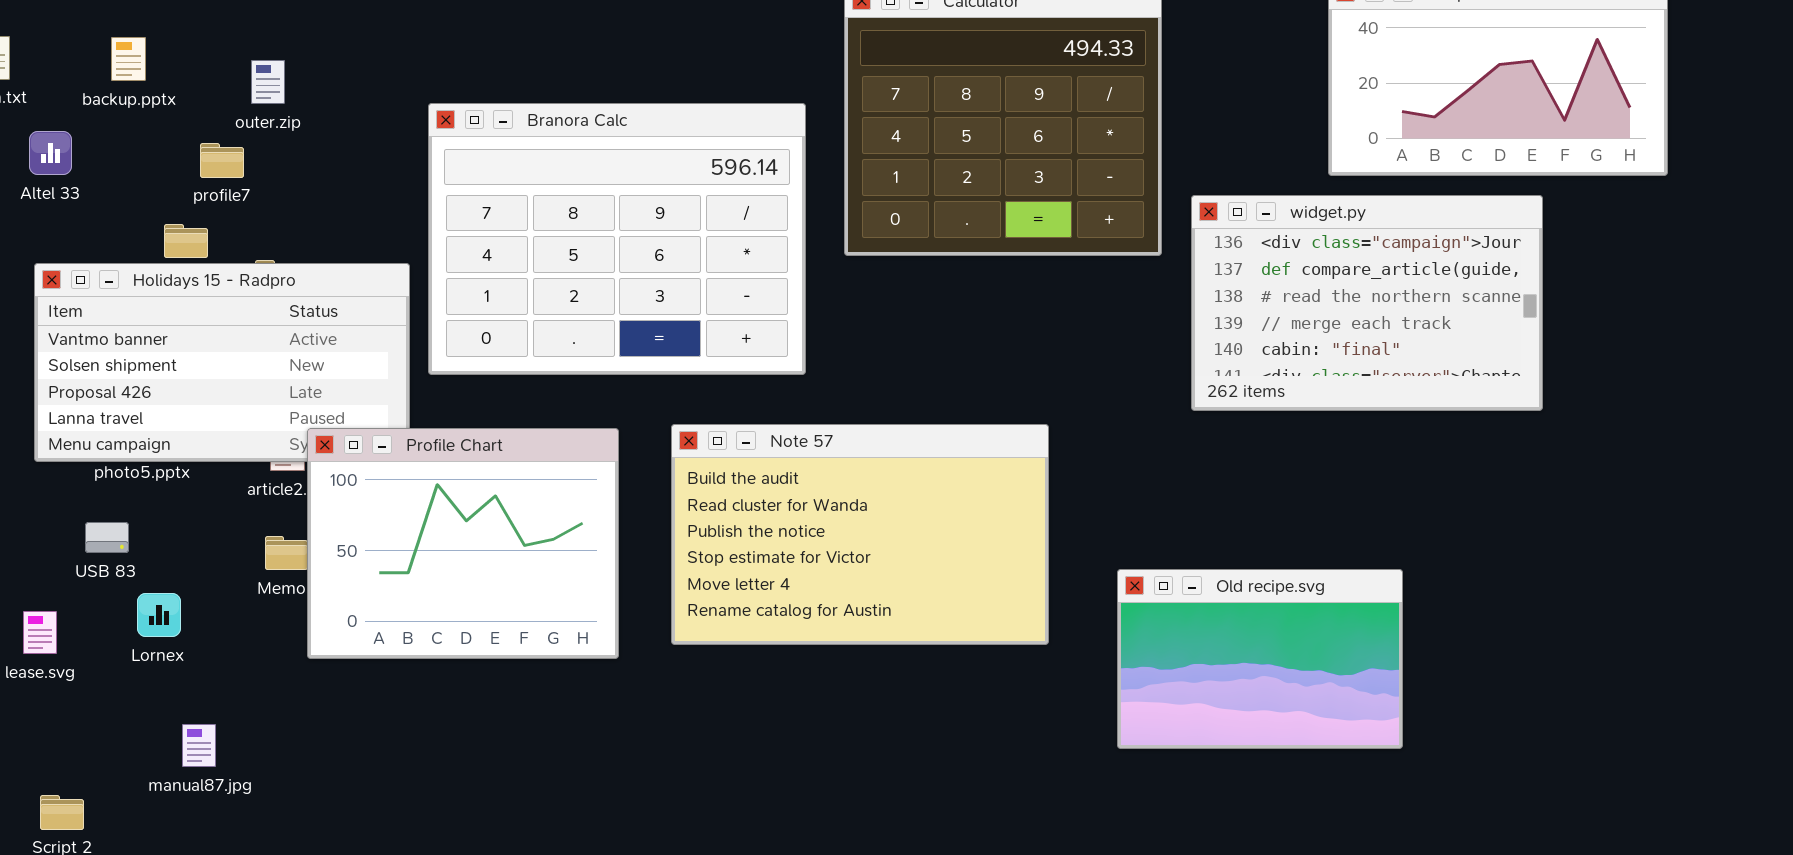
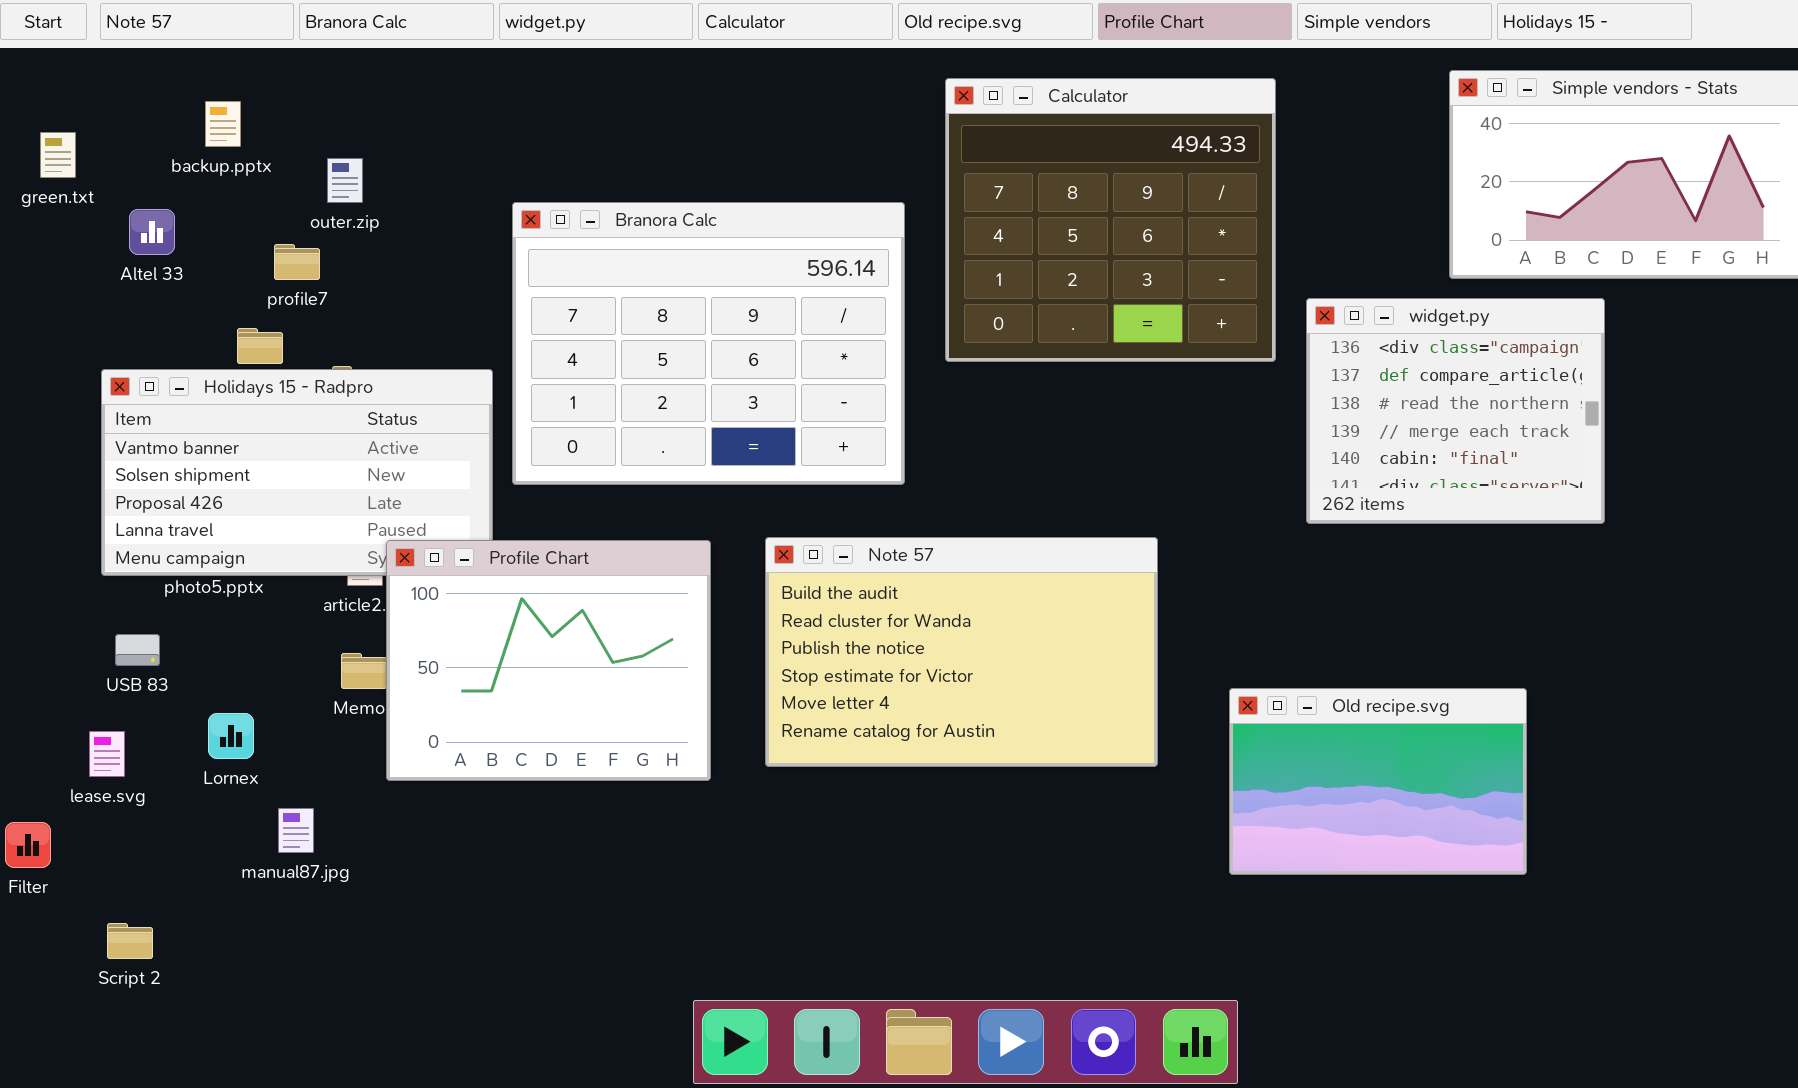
backup.pptx: [111,37,146,81] -> [205,101,241,147], moved
Altel 33: [29,131,72,175] -> [129,209,175,255], moved
widget.py: [1191,195,1543,411] -> [1306,298,1605,524], resized
USB 83: [85,522,129,553] -> [115,634,160,666], moved
manual87.jpg: [182,724,216,767] -> [278,808,314,853], moved

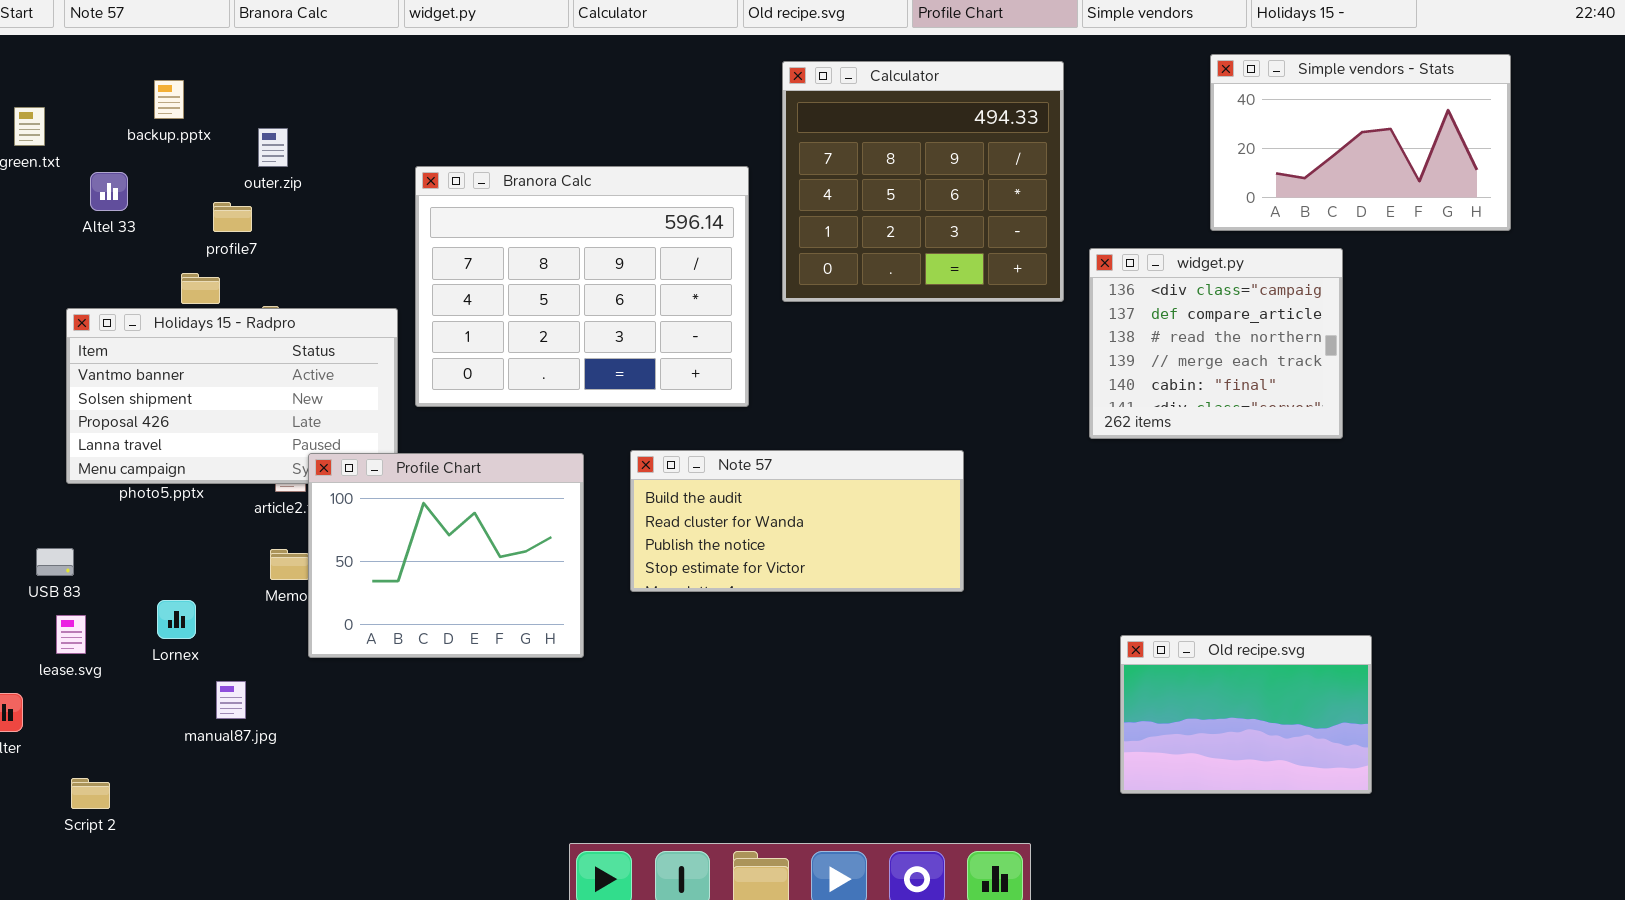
Note 57: [765,537,1158,767] -> [630,450,964,592], resized
USB 83: [115,634,160,666] -> [36,548,74,576], moved
Old recipe.svg: [1229,688,1527,875] -> [1120,635,1372,794], moved

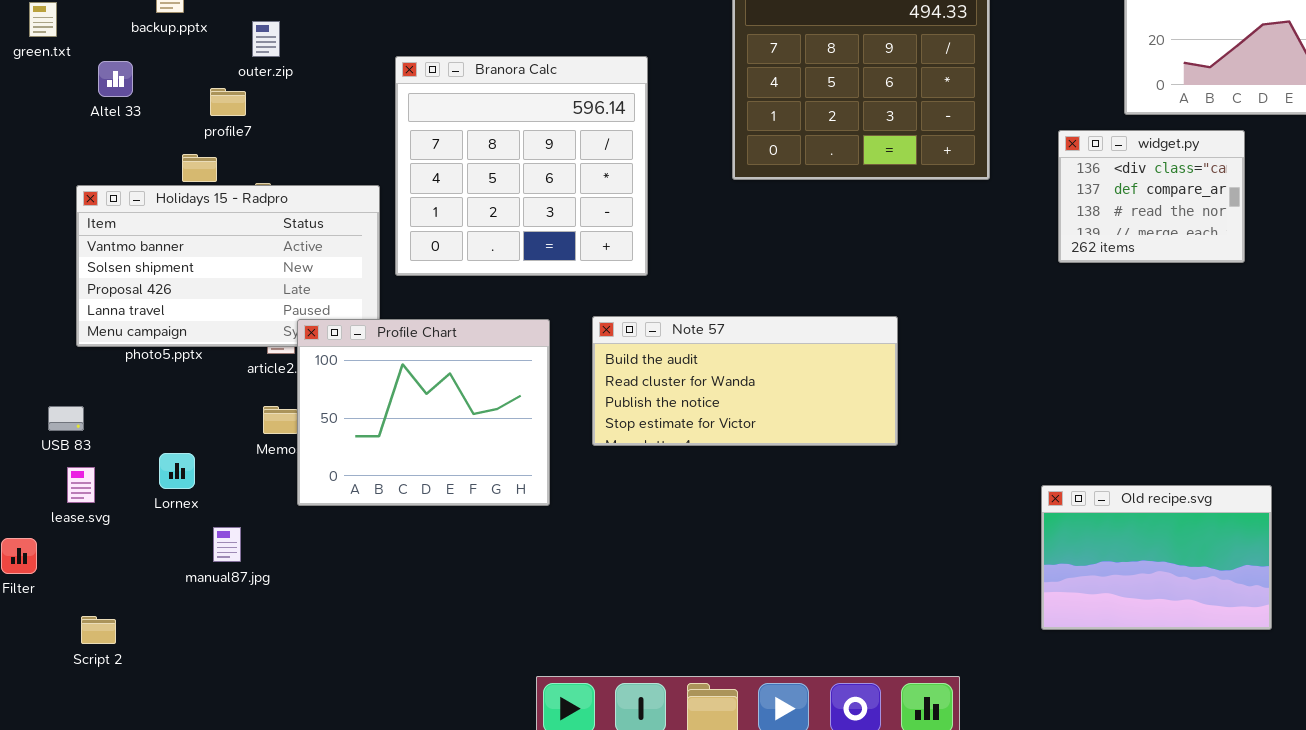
Branora Calc: [415,166,749,407] -> [395,56,648,276], resized
widget.py: [1089,248,1343,439] -> [1058,130,1245,263], resized

